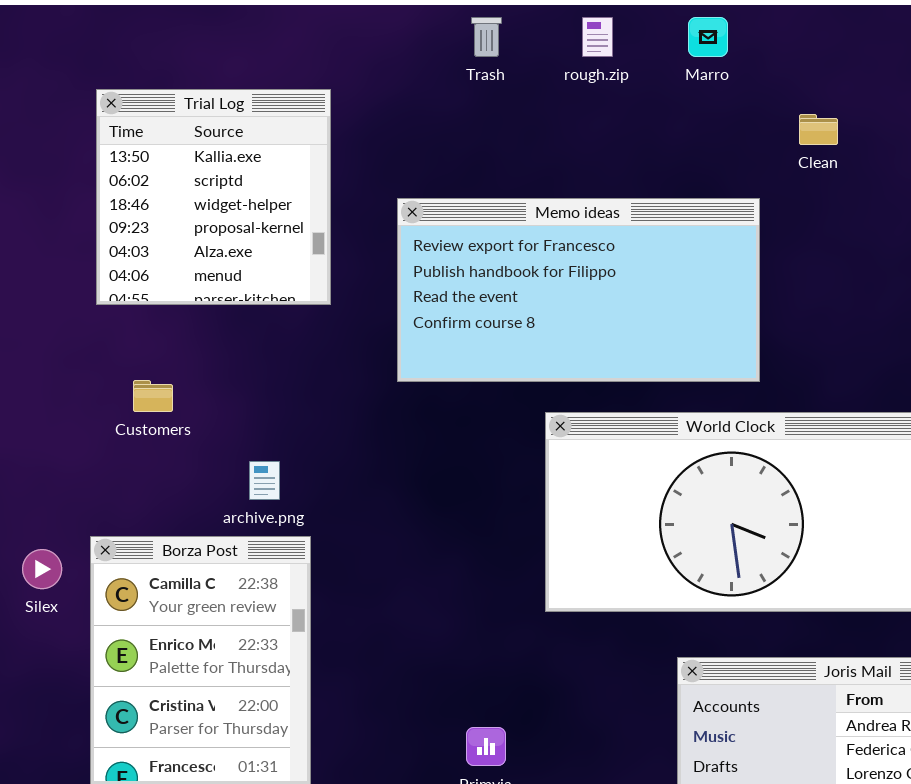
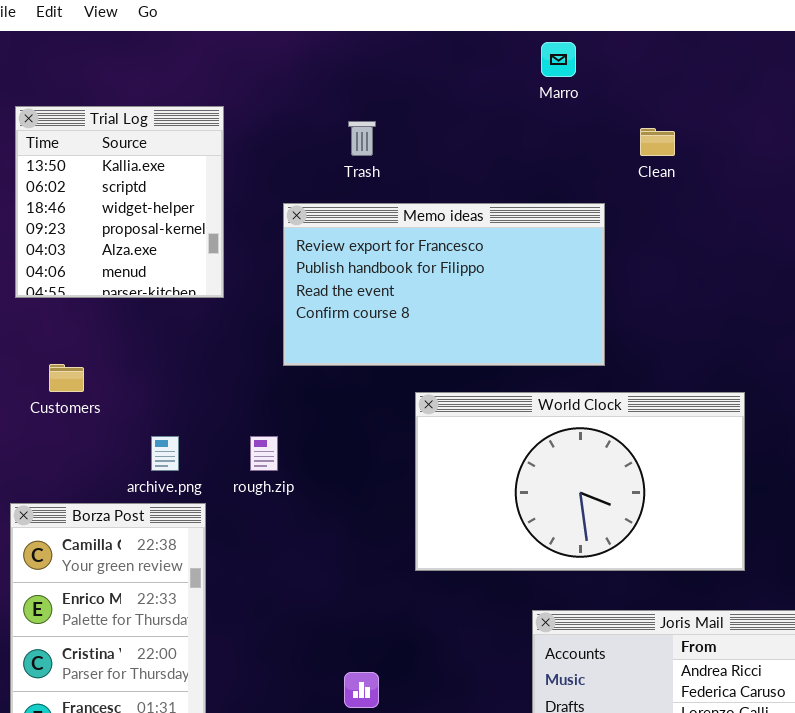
Trash: [471,17,502,57] -> [348,121,376,156], moved
rough.zip: [582,17,613,57] -> [250,436,278,471], moved

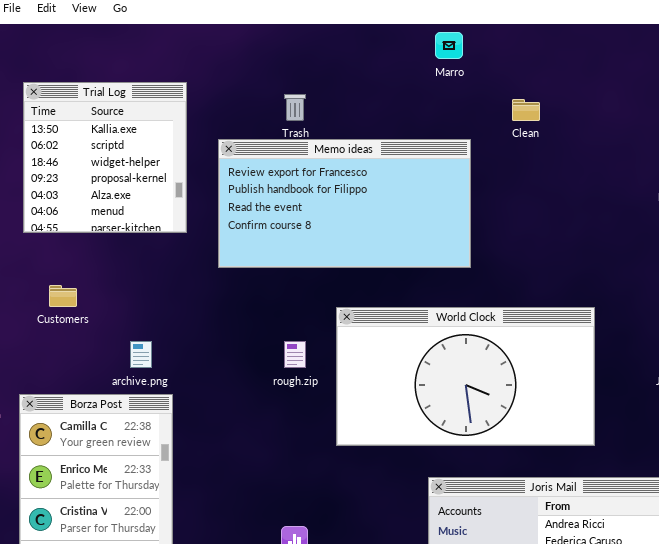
Memo ideas: [283,203,605,366] -> [218,139,471,268], moved
rough.zip: [250,436,278,471] -> [284,341,306,368], moved

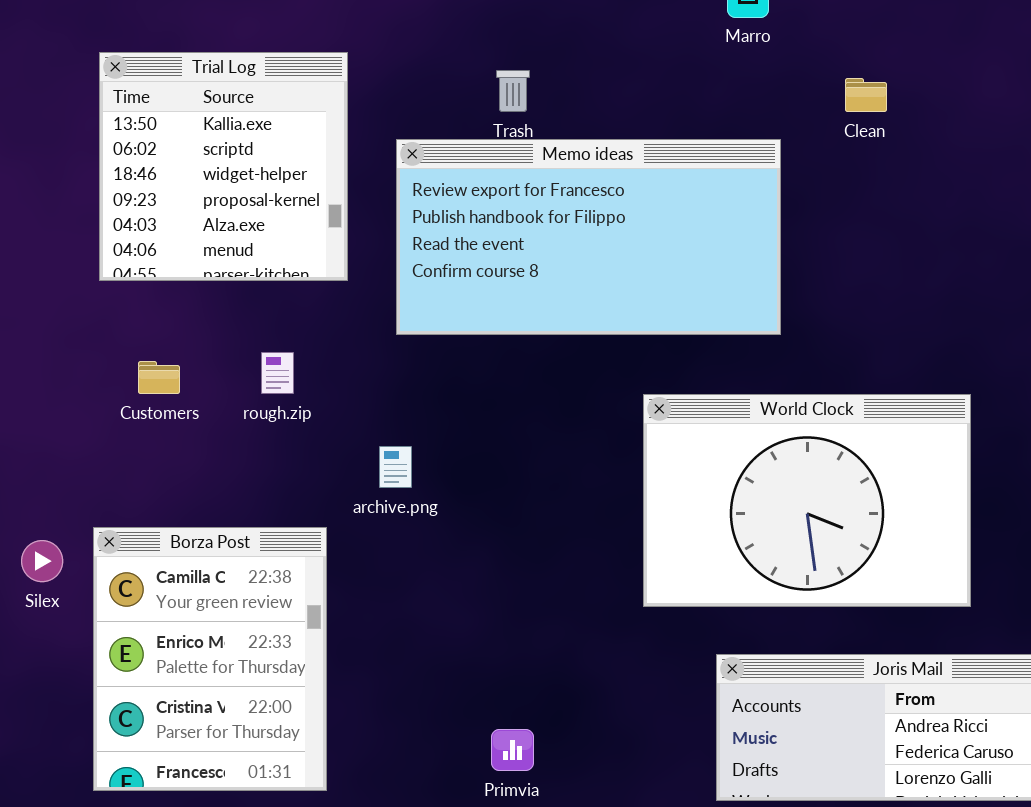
World Clock: [336,307,595,446] -> [643,394,971,607], resized
archive.png: [130,341,152,368] -> [379,446,412,488], moved
rough.zip: [284,341,306,368] -> [261,352,294,394], moved

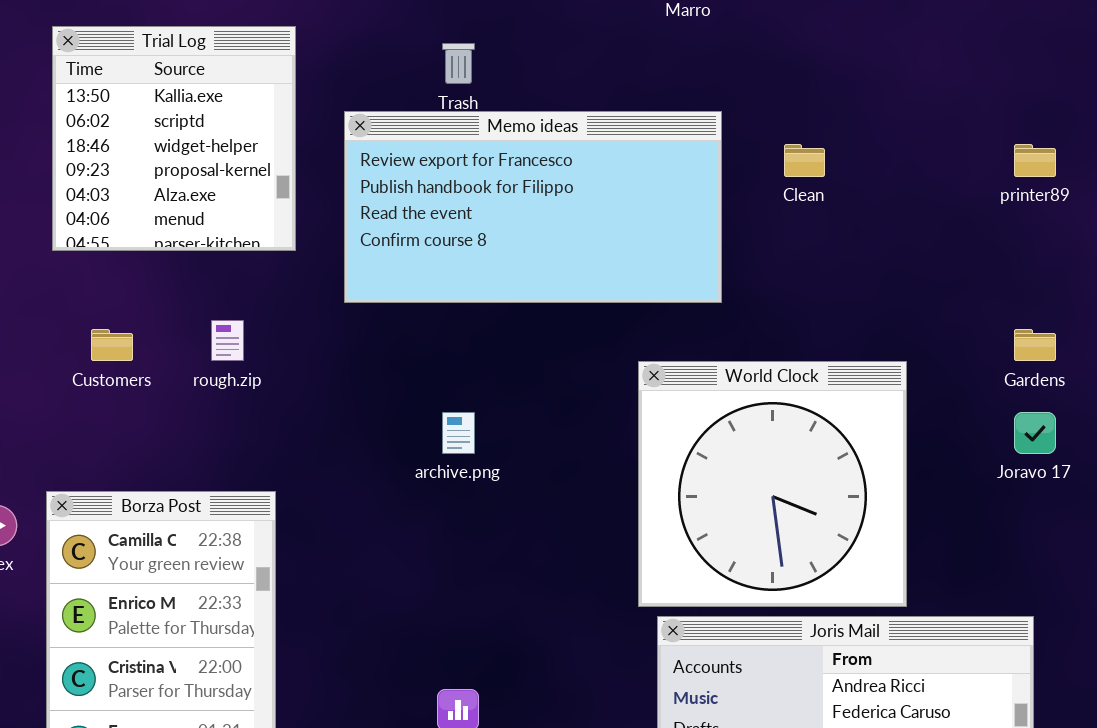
Clean: [845,78,887,112] -> [784,144,825,177], moved
World Clock: [643,394,971,607] -> [638,361,907,607], resized
archive.png: [379,446,412,488] -> [442,412,475,454], moved

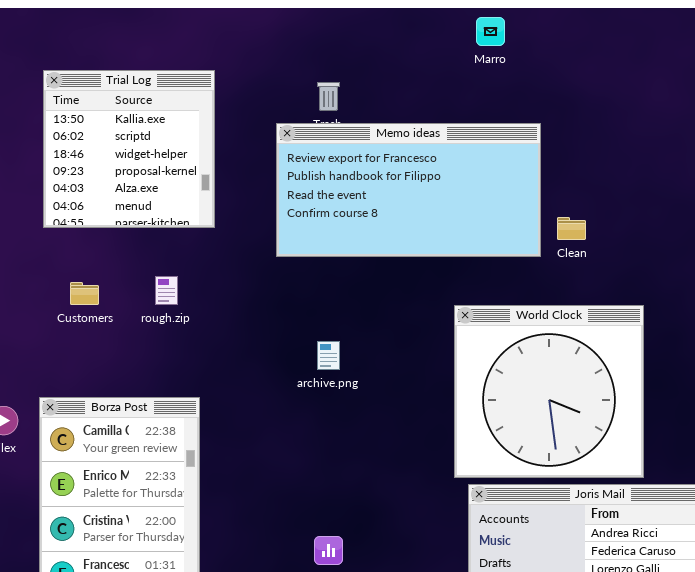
Memo ideas: [344,111,722,303] -> [276,123,541,257], moved
Clean: [784,144,825,177] -> [557,217,586,240], moved

